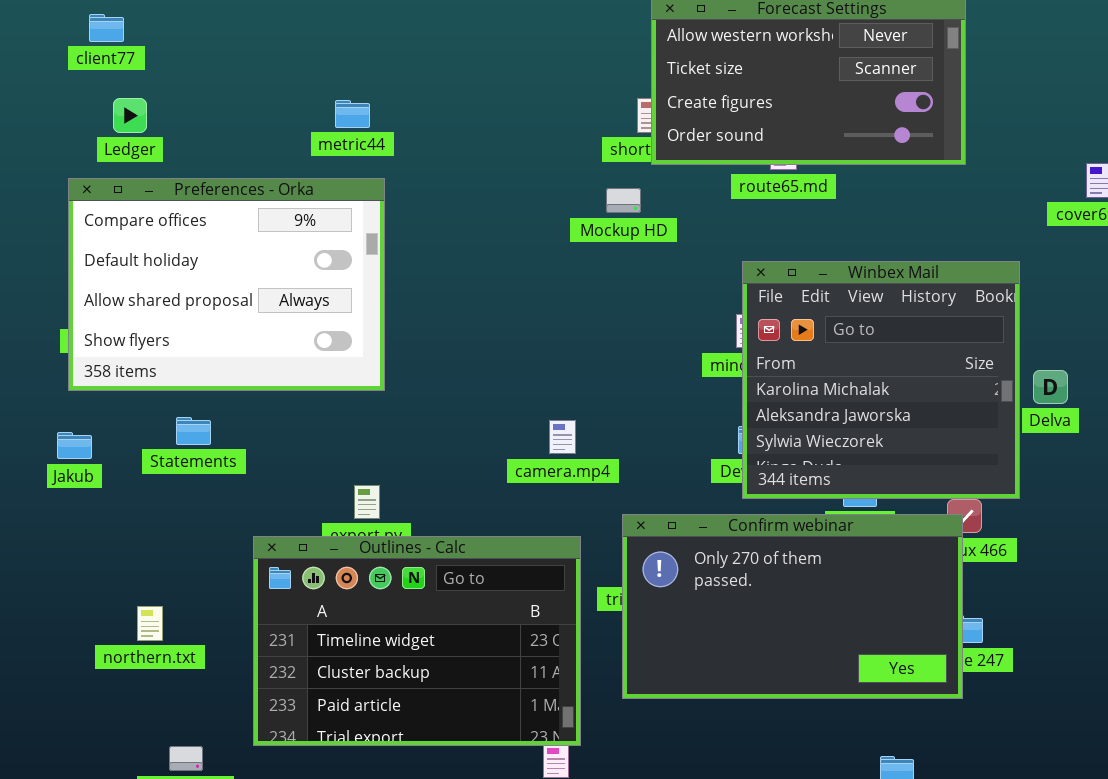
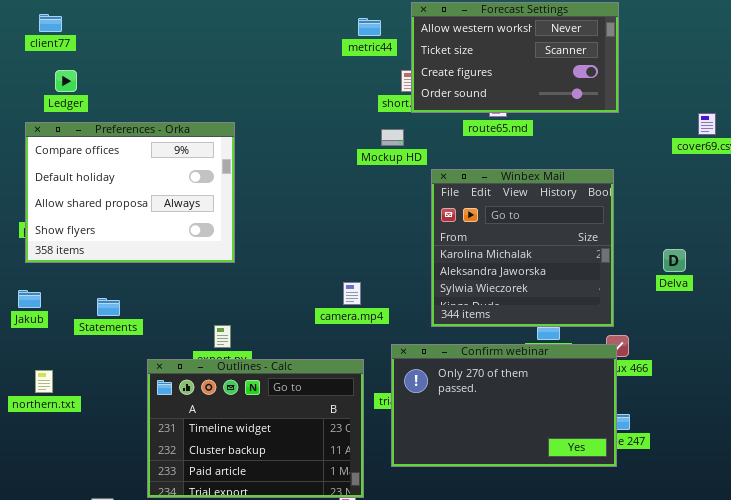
metric44: [335,100,370,128] -> [358,18,381,36], moved
Winbex Mail: [742,261,1020,499] -> [431,169,614,327], moved
Statements: [176,417,211,445] -> [97,298,120,316], moved
northern.txt: [137,606,163,641] -> [35,370,53,393], moved

